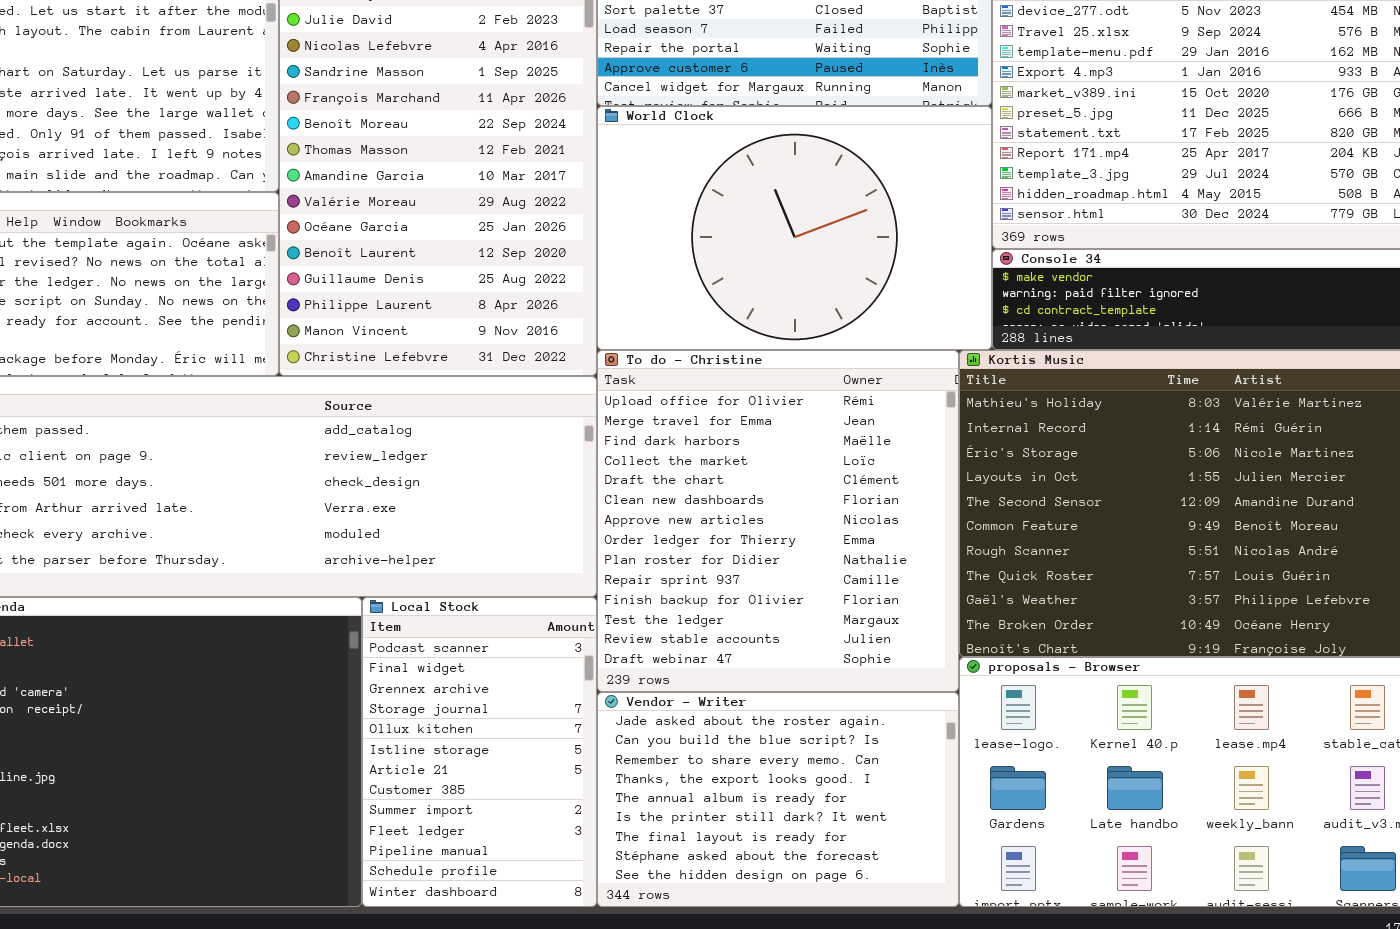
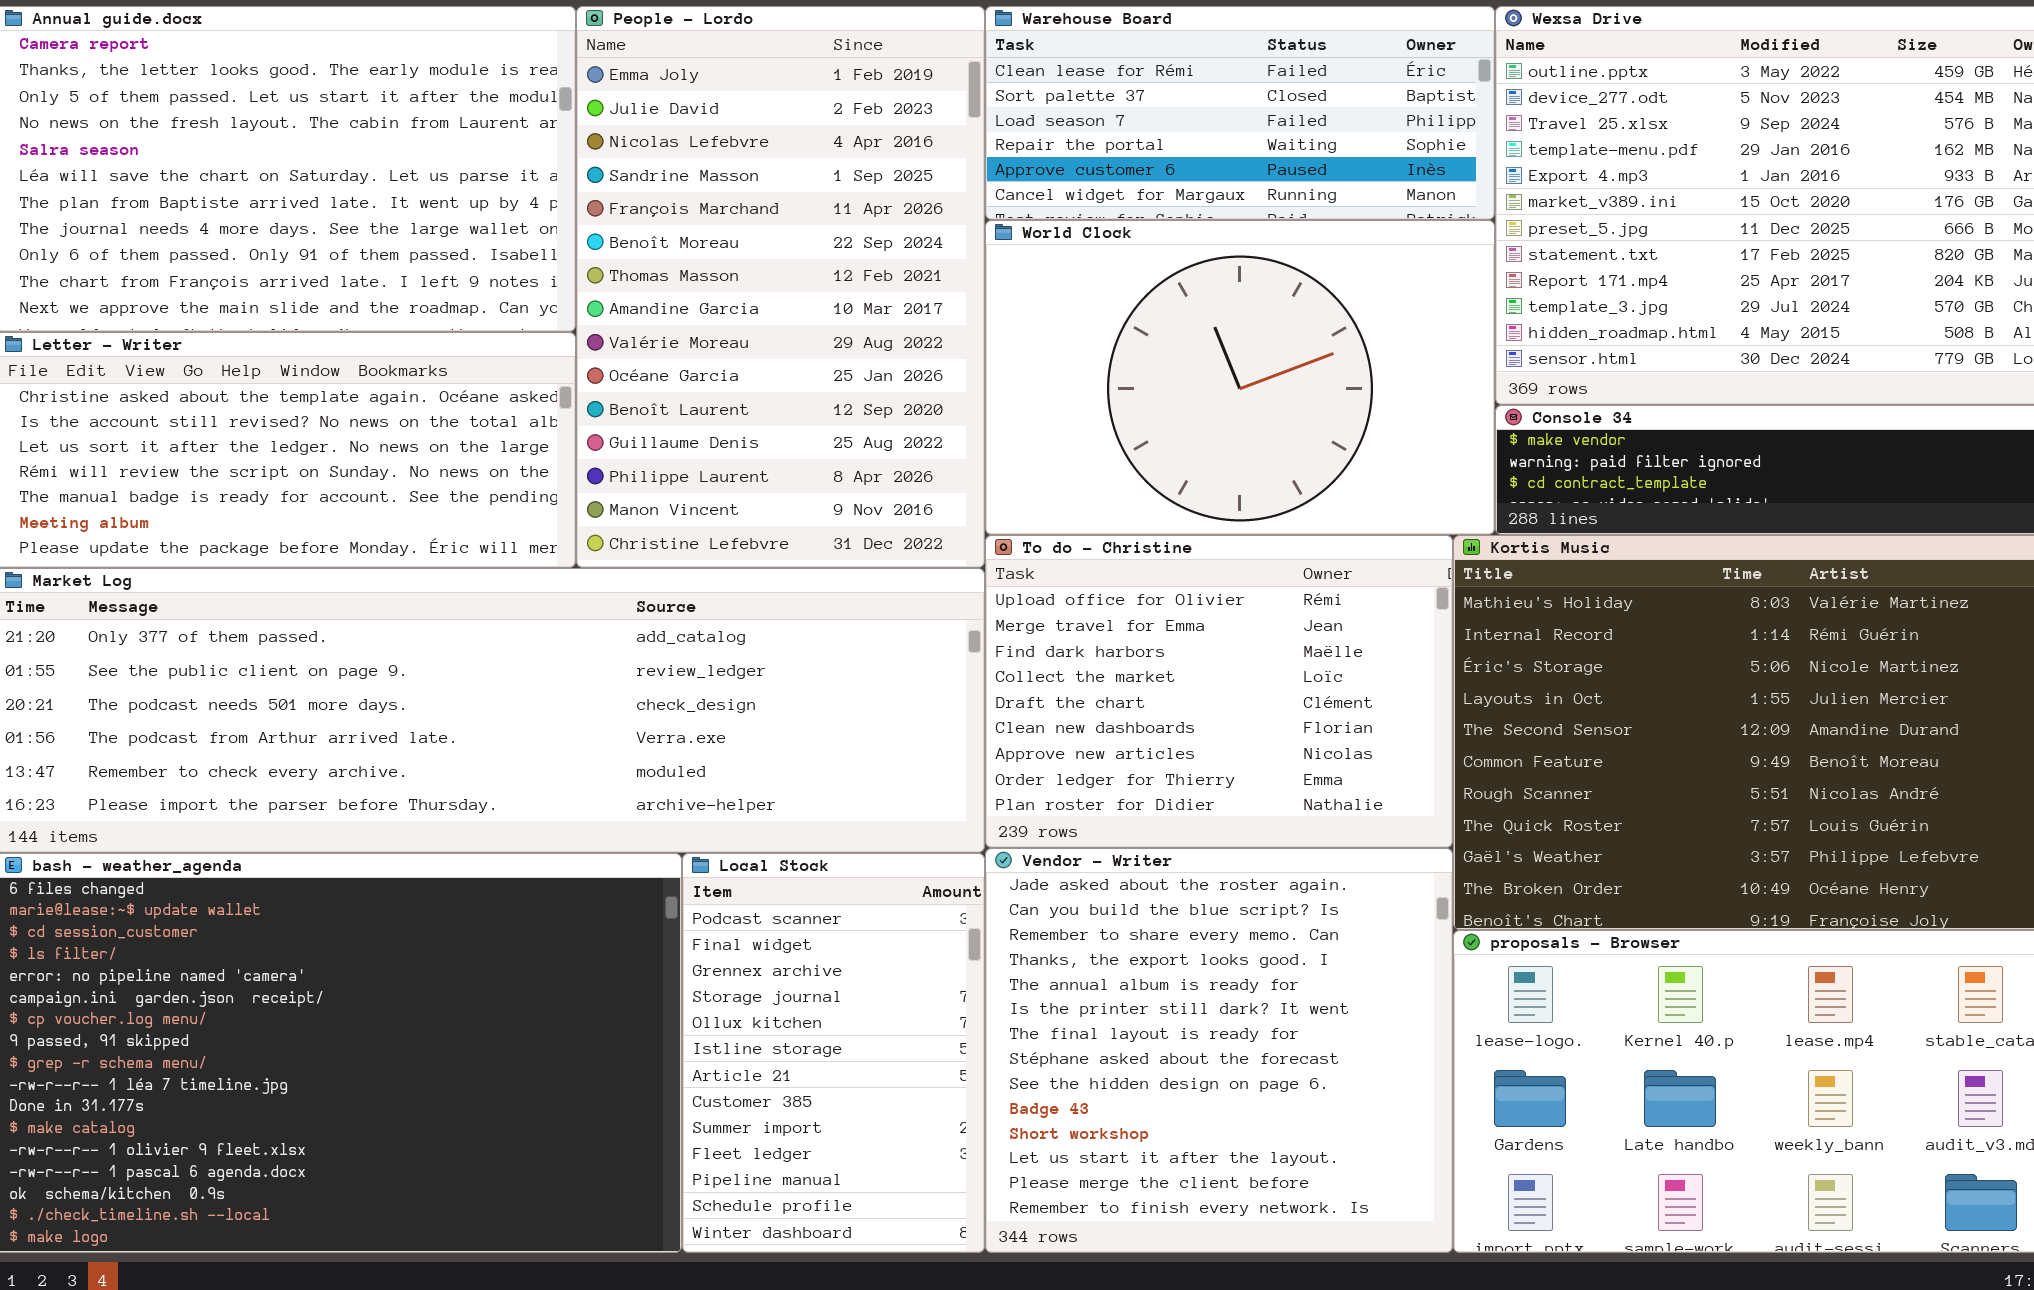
To do - Christine: [597,350,959,692] -> [985,535,1453,848], resized
Vendor - Writer: [597,692,959,907] -> [985,848,1453,1253], resized

